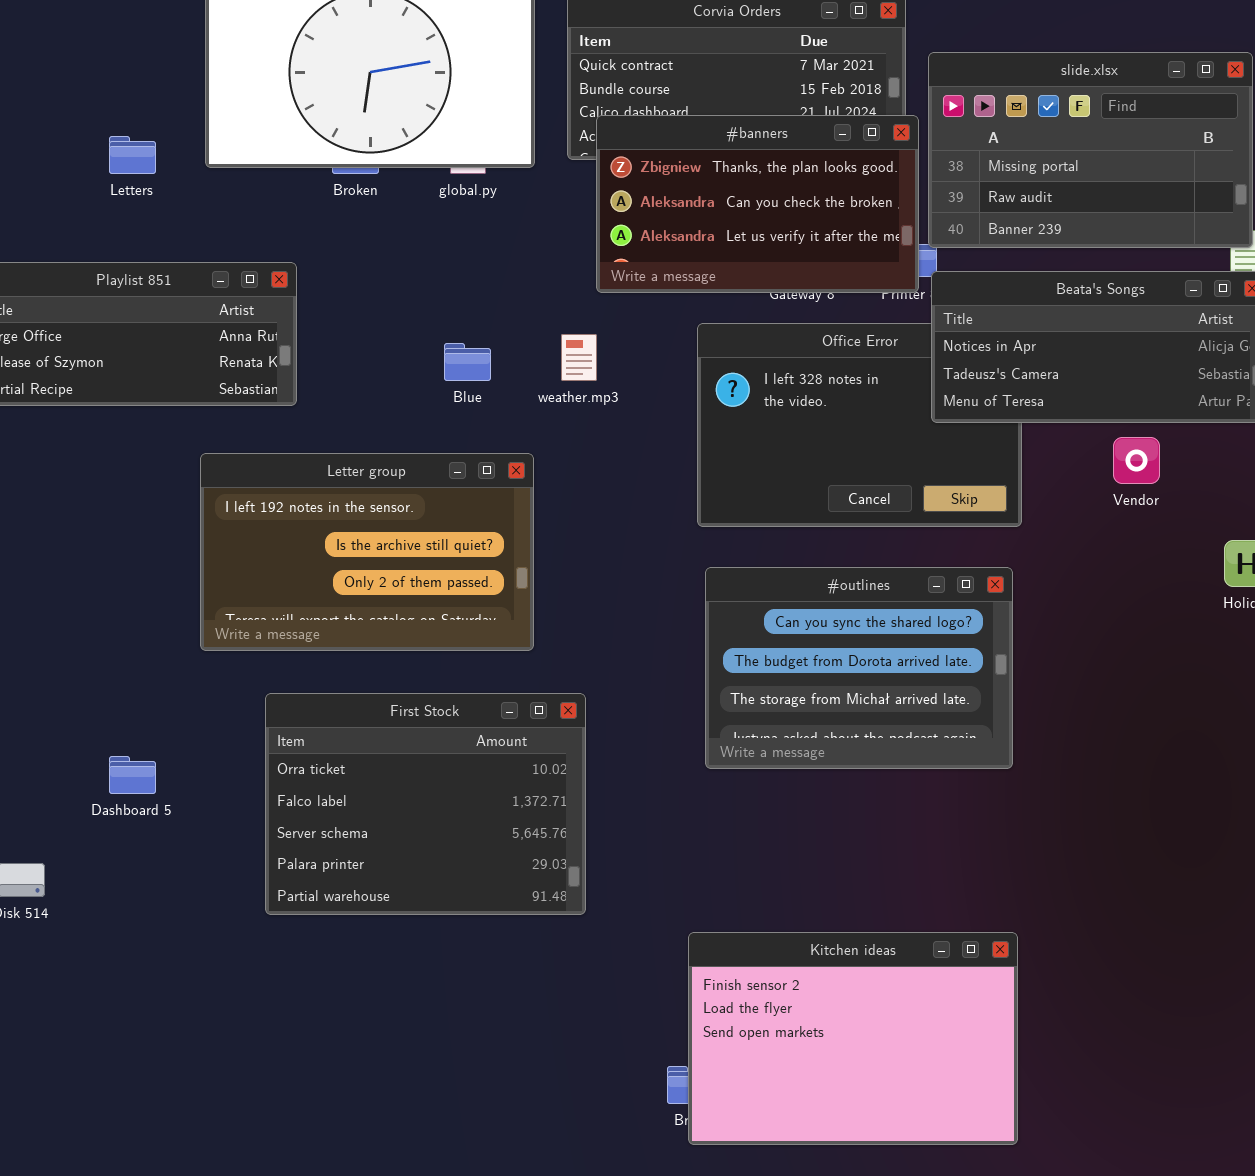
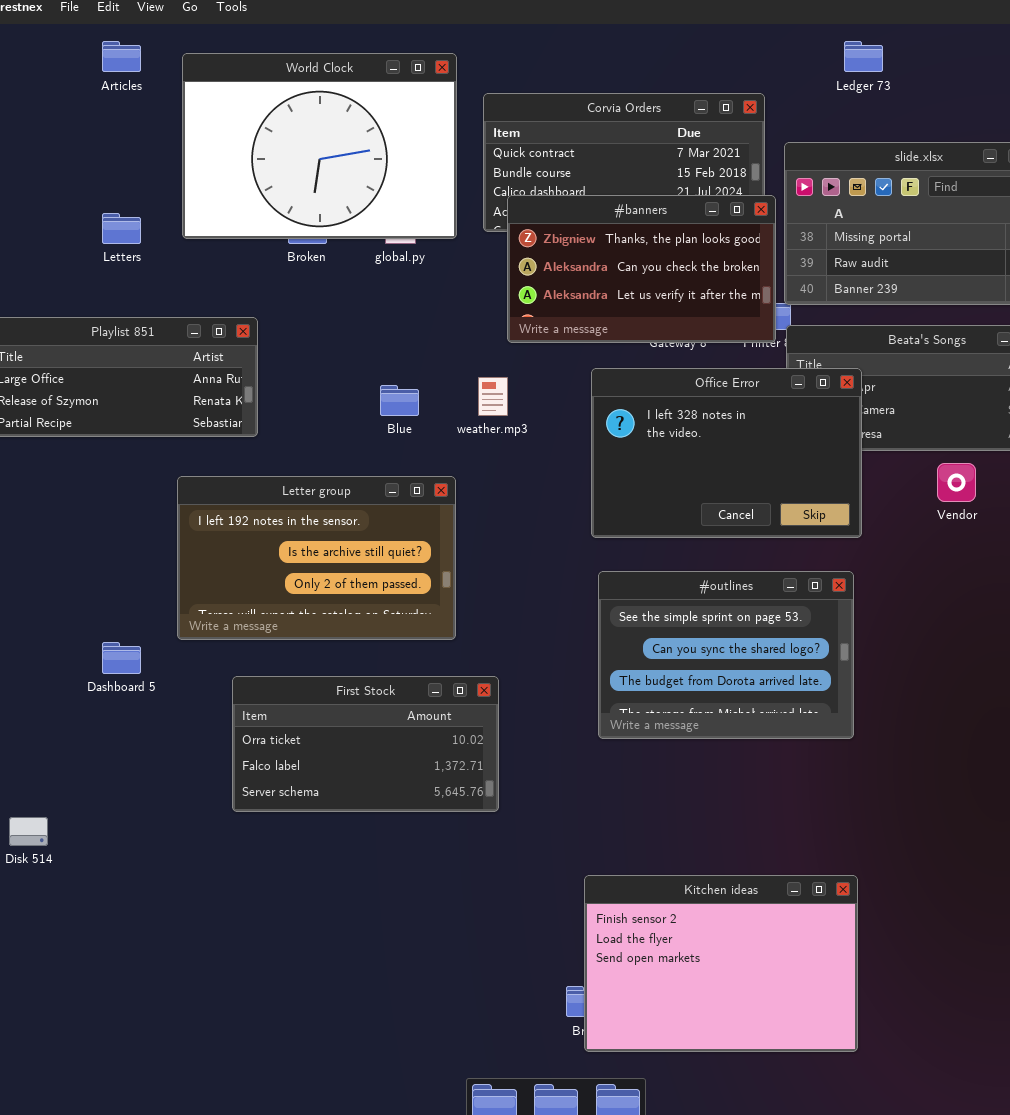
Office Error: [697,323,1022,527] -> [591,368,862,538], raised
#outlines: [705,567,1013,769] -> [598,571,854,739], scrolled up 1 row
First Stock: [265,693,586,915] -> [232,676,499,812], resized
Dashboard 5: [109,756,156,794] -> [102,642,141,674], moved

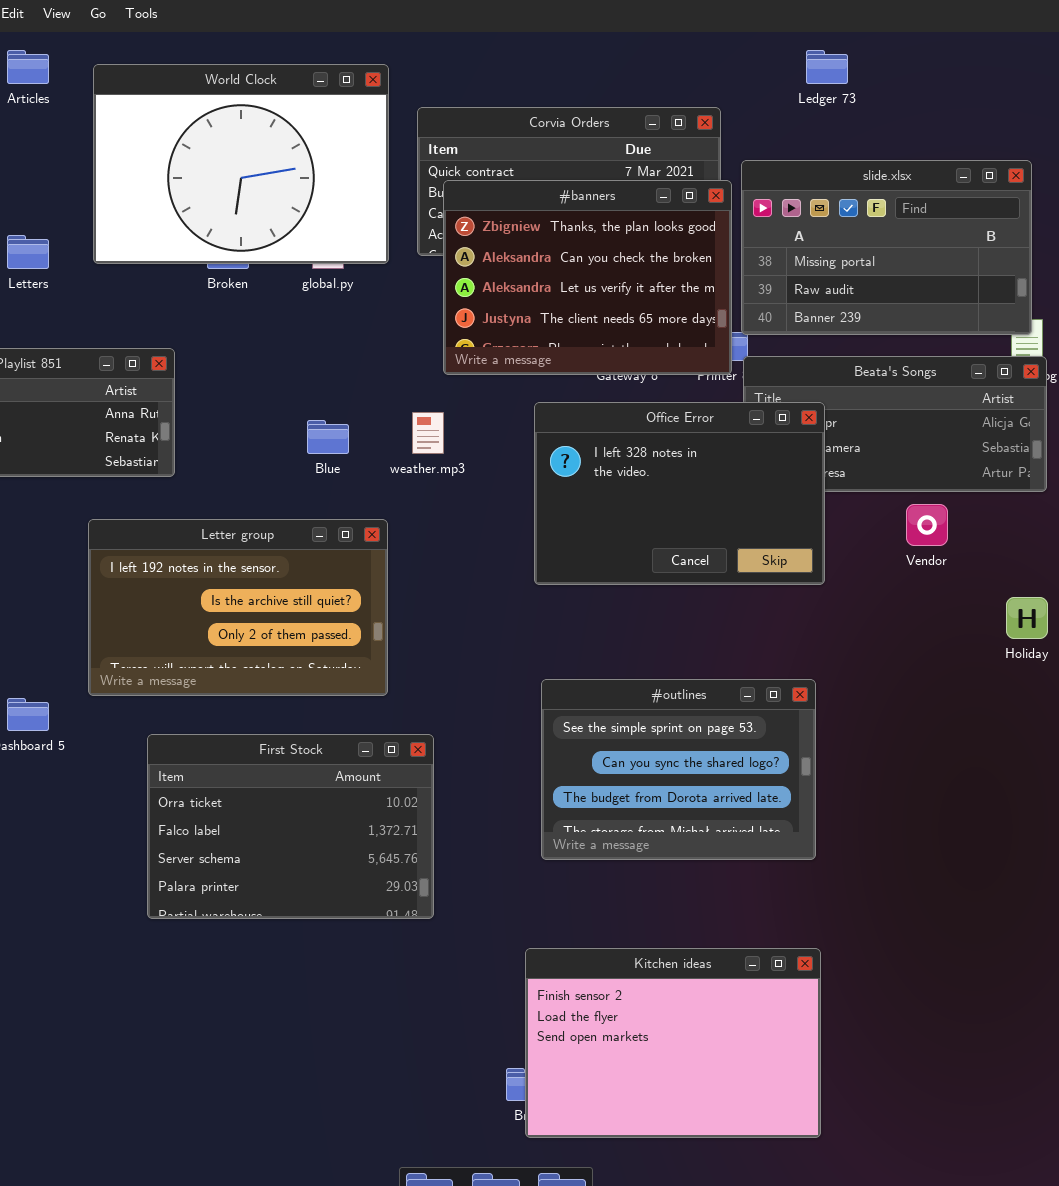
#banners: [507,195,776,343] -> [443,180,732,375], resized
#outlines: [598,571,854,739] -> [541,679,816,860], moved
First Stock: [232,676,499,812] -> [147,734,434,919], resized

